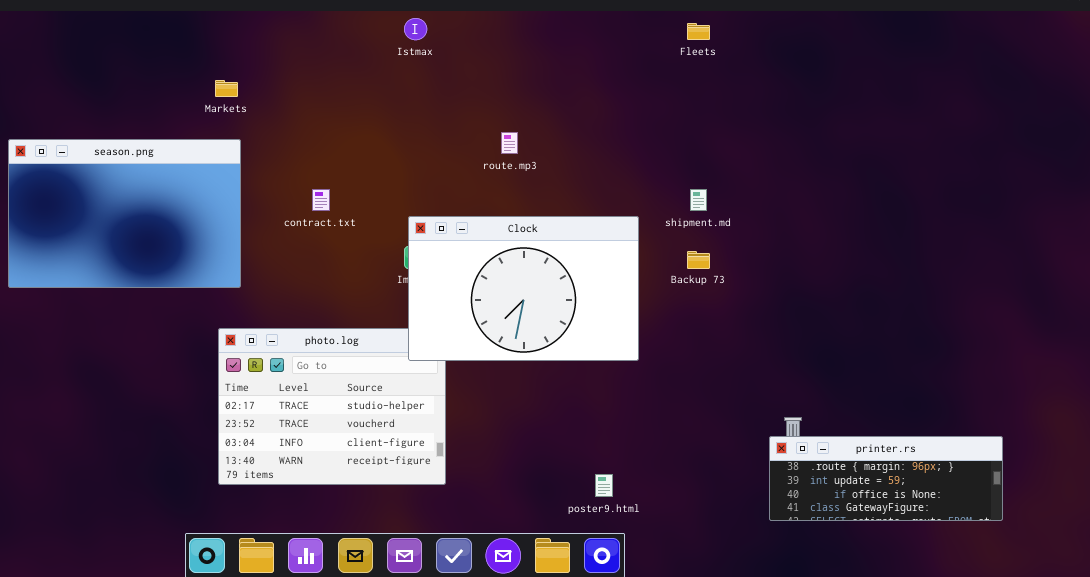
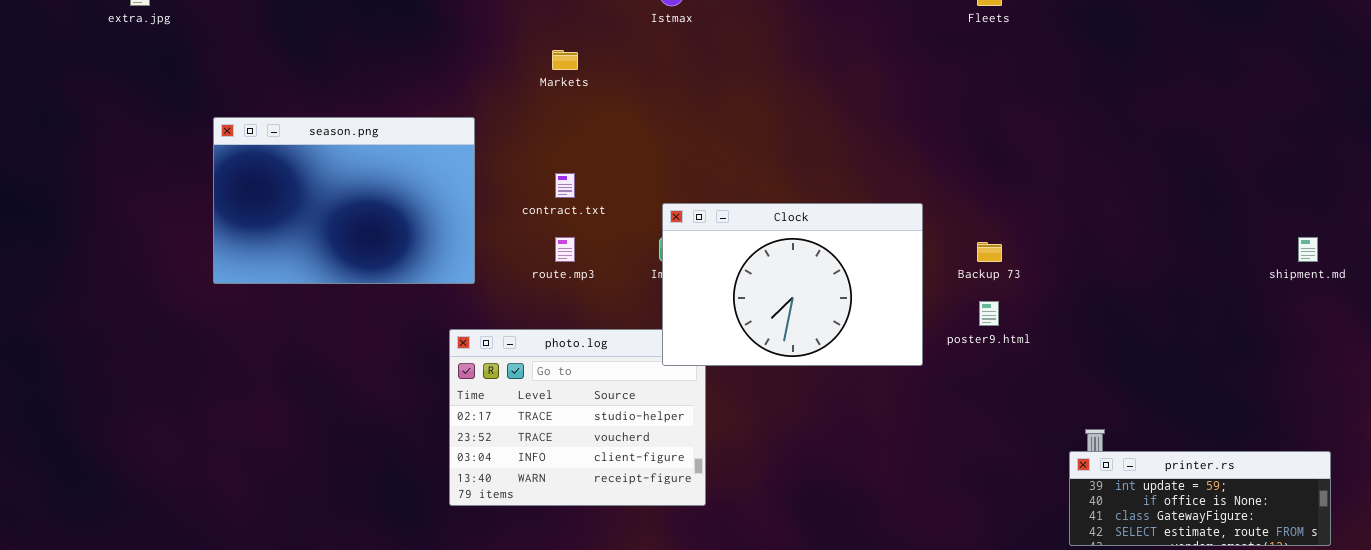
Markets: [215,80,238,97] -> [552,50,578,70], moved
route.mp3: [501,132,518,154] -> [555,237,575,262], moved
shipment.md: [690,189,707,211] -> [1298,237,1318,262], moved
printer.rs: [769,436,1003,521] -> [1069,451,1331,546], scrolled down 1 row
poster9.html: [595,474,613,497] -> [979,301,999,326], moved

